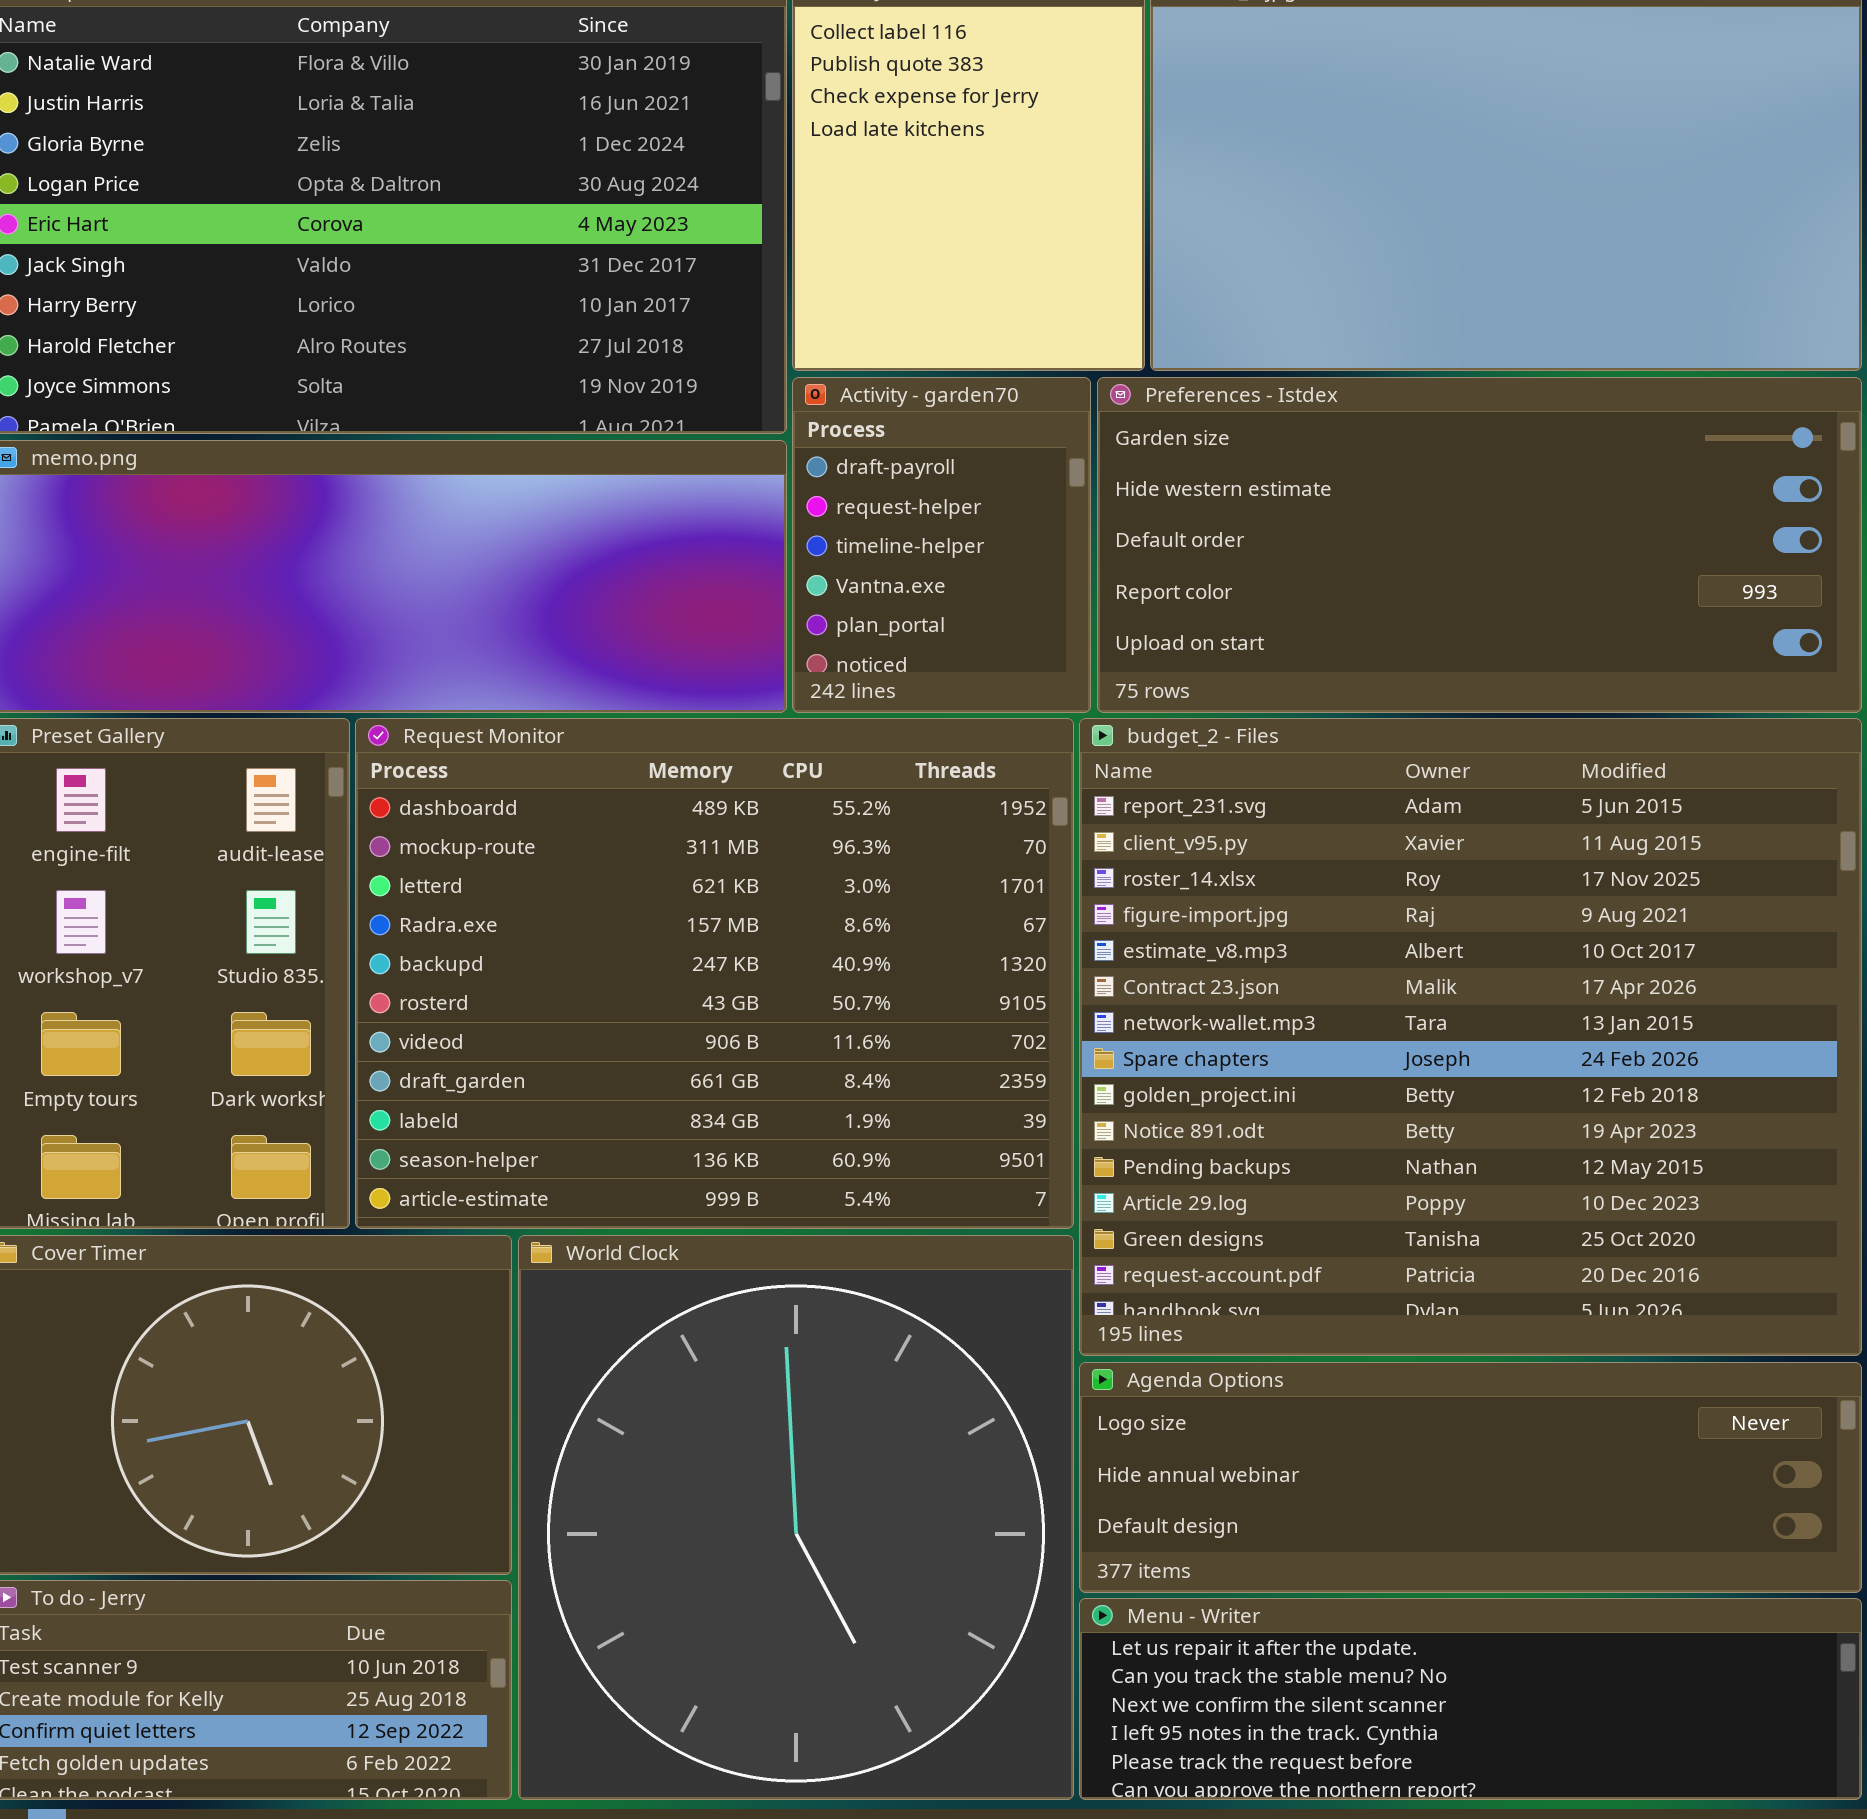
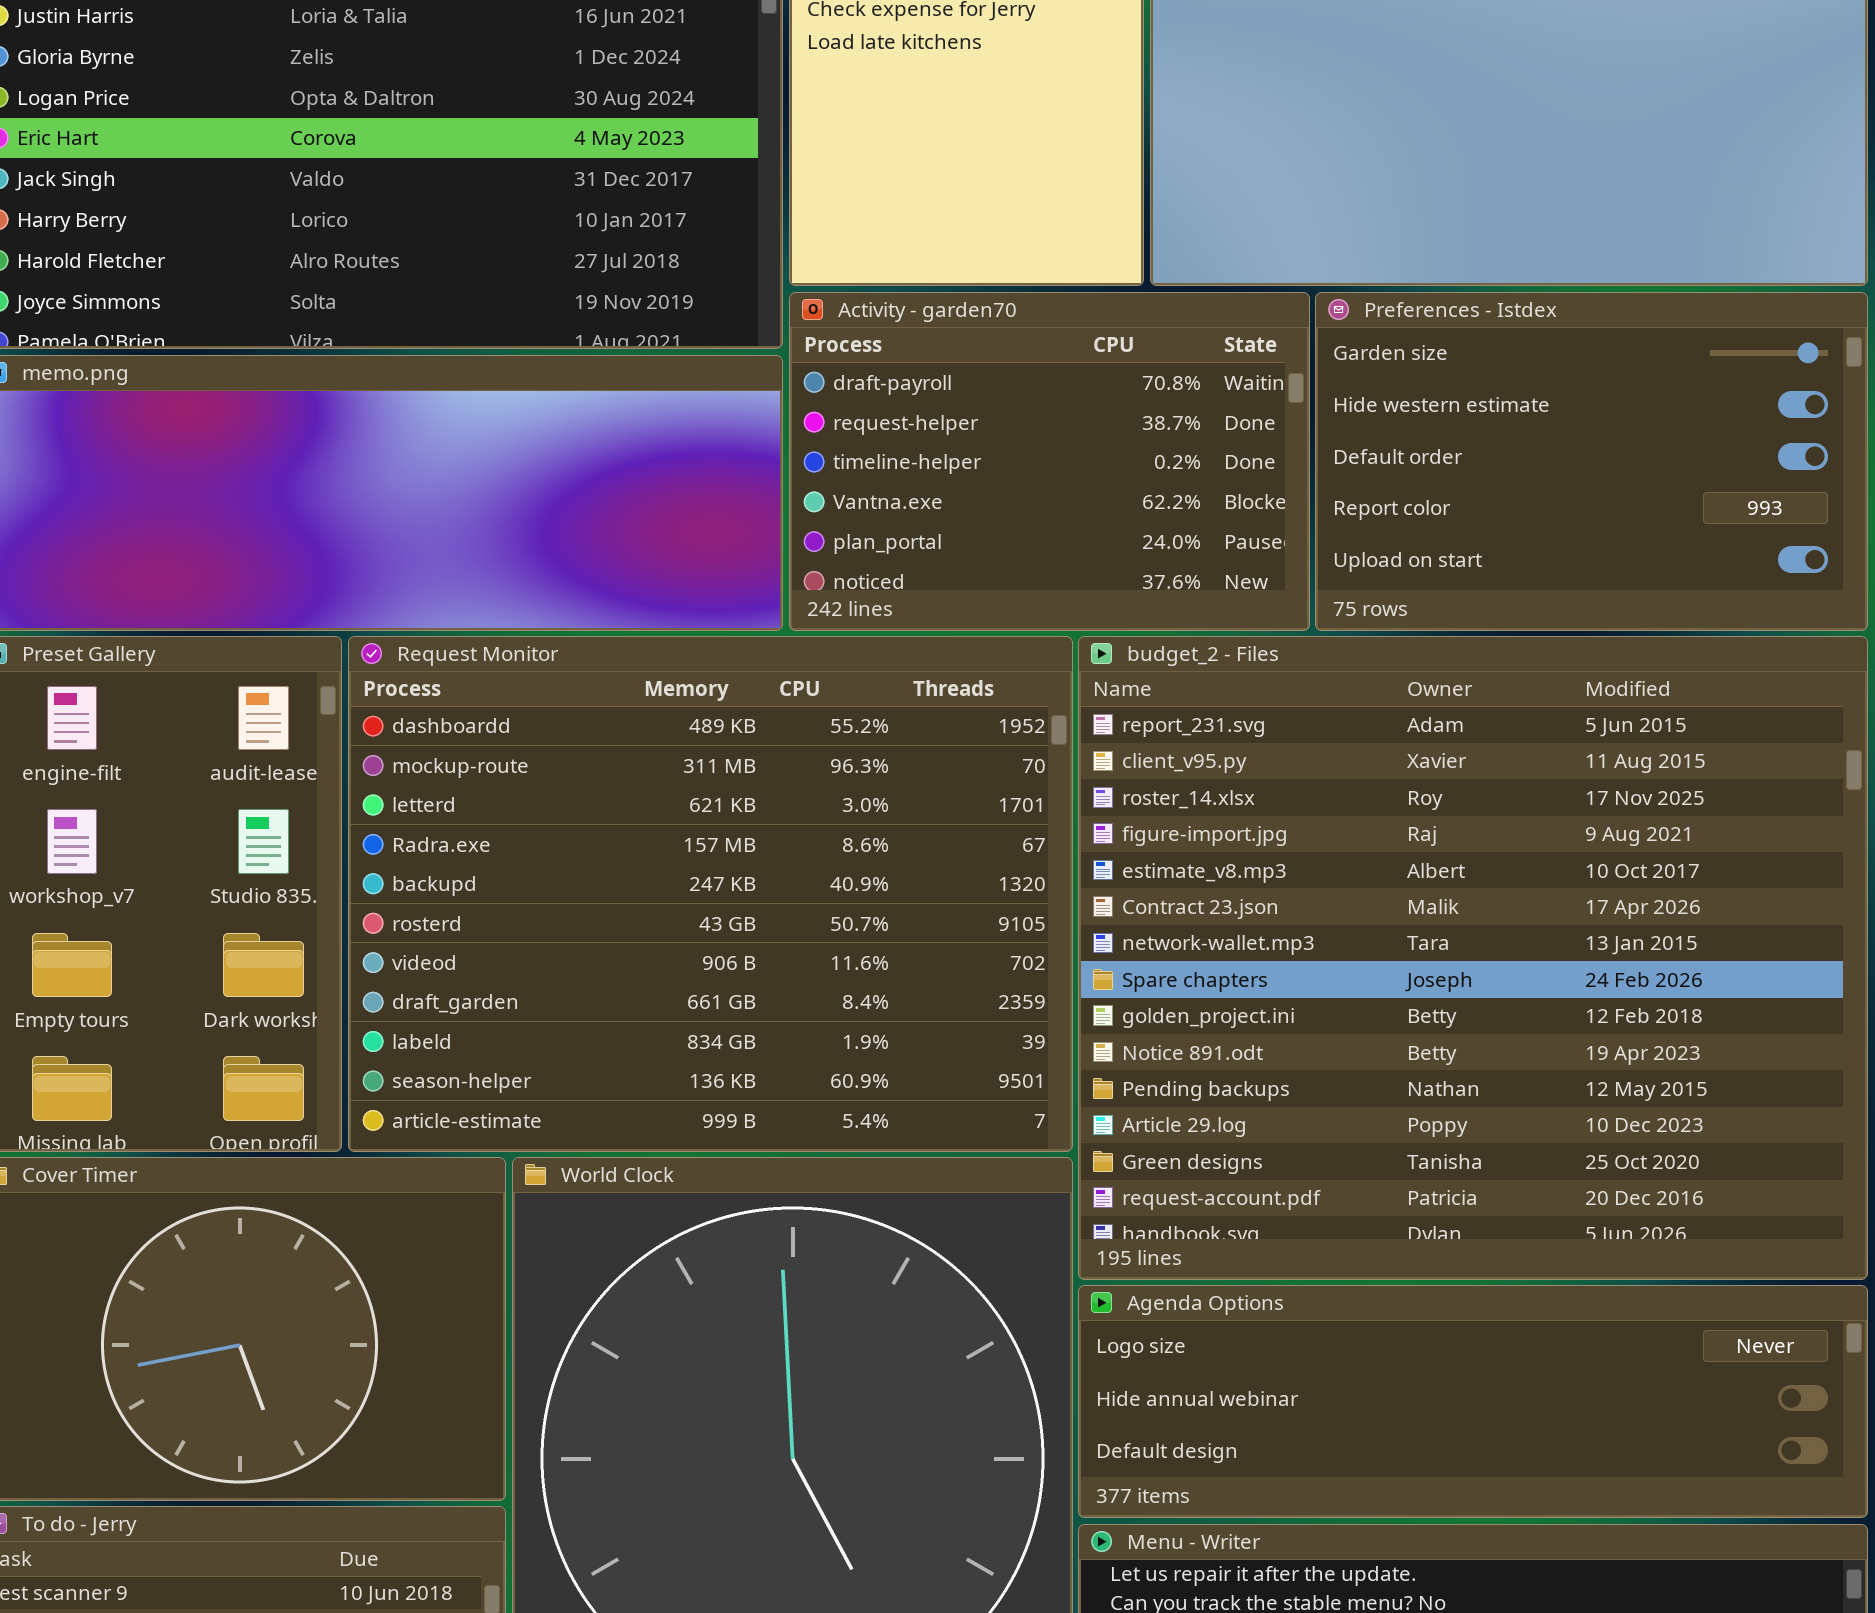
Activity - garden70: [792,377,1091,713] -> [789,292,1310,631], resized
Preferences - Istdex: [1097,377,1862,713] -> [1315,292,1868,631], resized

